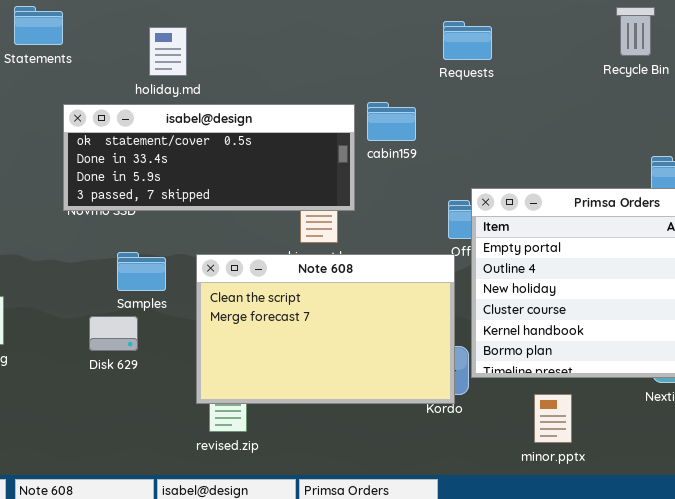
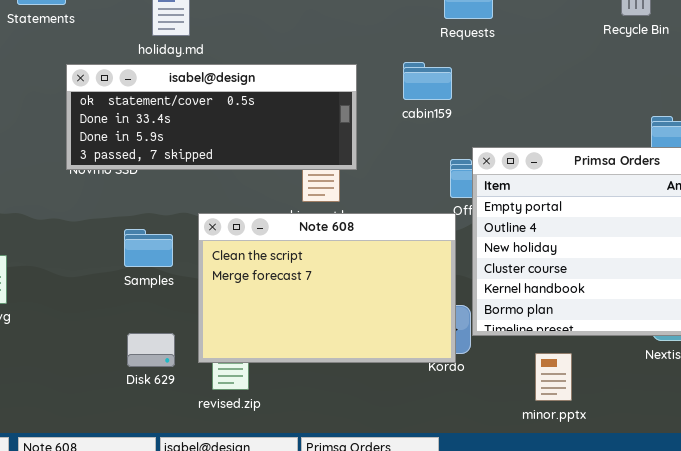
cabin159: [367,102,416,141] -> [403,62,452,100], moved
Samples: [117,252,166,291] -> [124,229,173,267], moved
Disk 629: [89,316,138,351] -> [127,333,175,367], moved

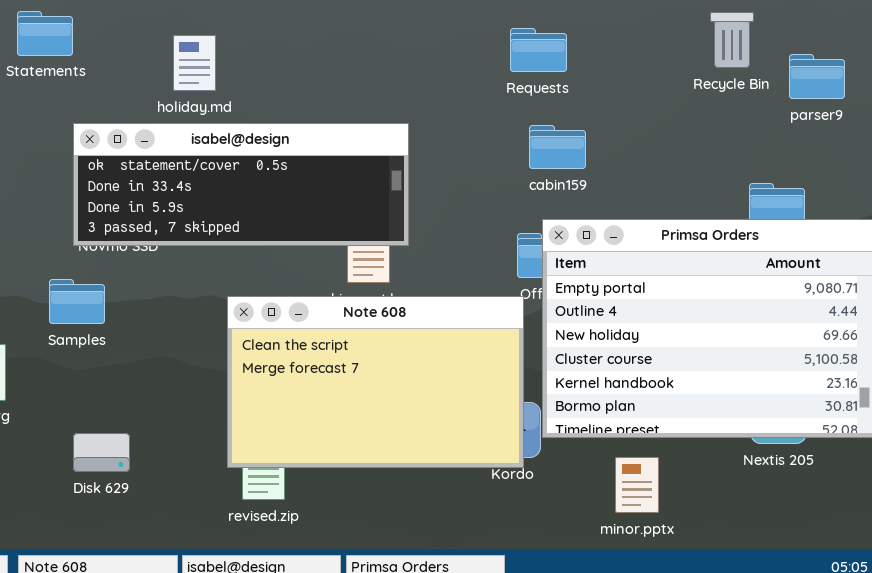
cabin159: [403,62,452,100] -> [529,125,586,169], moved
Samples: [124,229,173,267] -> [49,279,105,324], moved
Disk 629: [127,333,175,367] -> [73,433,130,472], moved

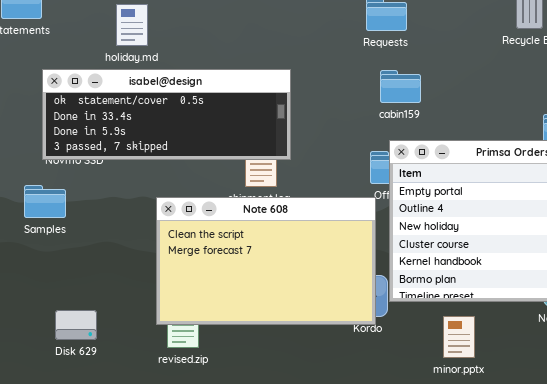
Disk 629: [73,433,130,472] -> [55,310,97,340], moved

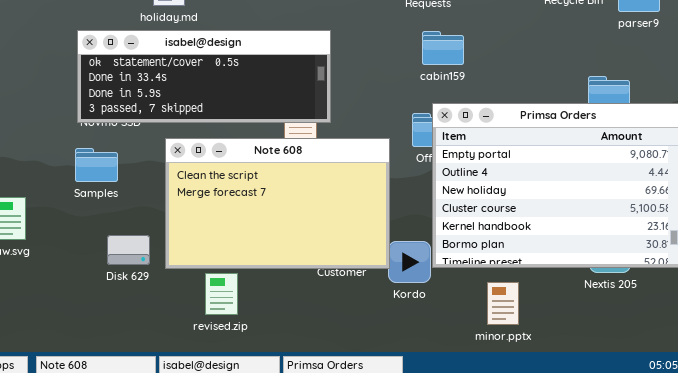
Samples: [24,185,66,218] -> [75,148,118,182], moved
Note 608: [156,197,376,325] -> [165,138,390,269], moved
Disk 629: [55,310,97,340] -> [107,235,150,265], moved

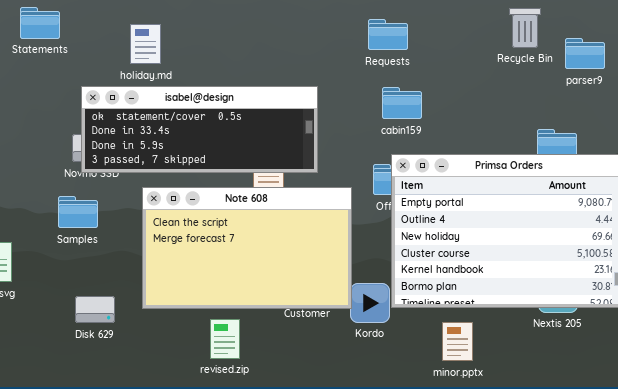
isabel@design: [77,30,331,123] -> [81,86,318,173], moved
Disk 629: [107,235,150,265] -> [75,296,115,323], moved
revised.zip: [205,273,238,315] -> [210,319,240,359], moved

